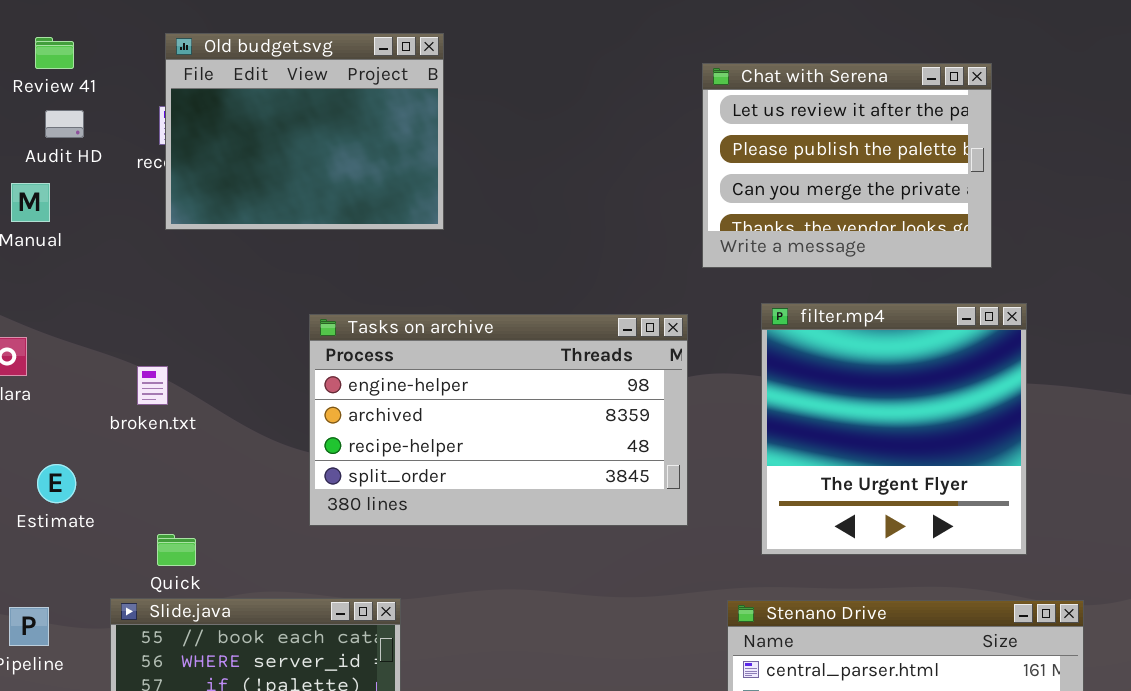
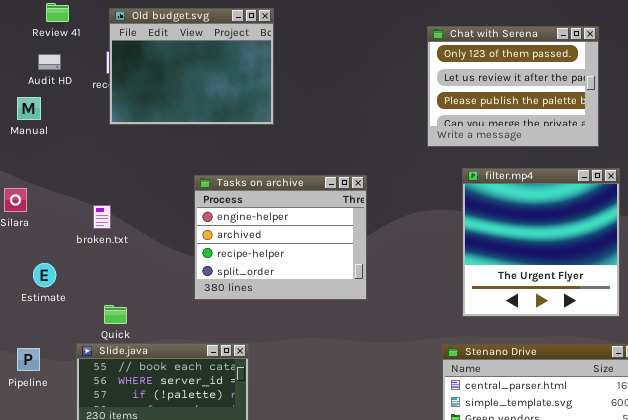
Review 41: [35,37,74,69] -> [46,3,69,22], moved
Chat with Serena: [702,63,992,268] -> [427,26,599,147], scrolled up 1 row
Tasks on archive: [309,314,688,526] -> [194,175,367,300], resized

